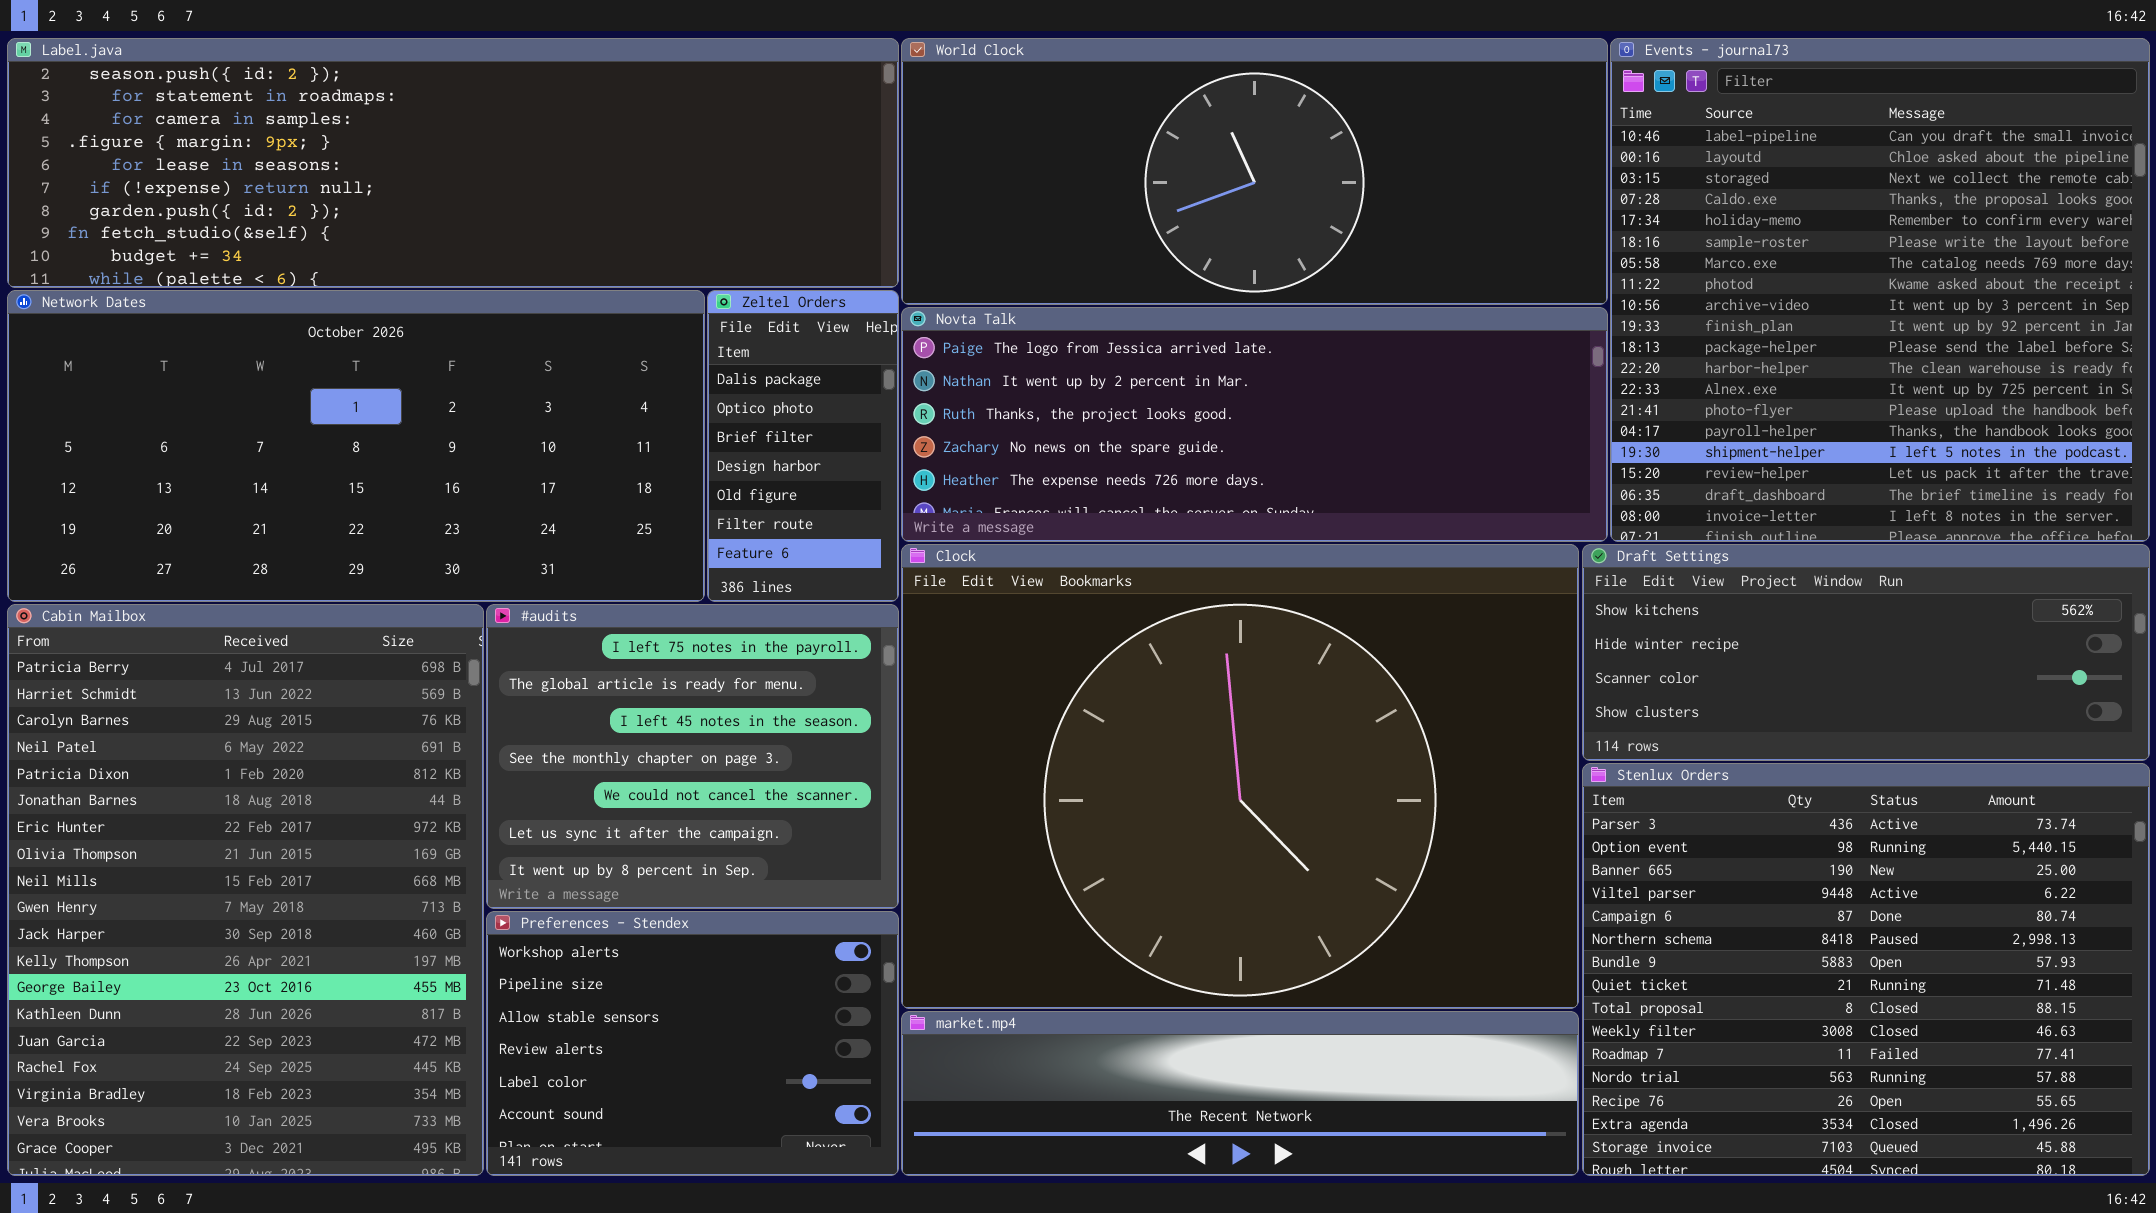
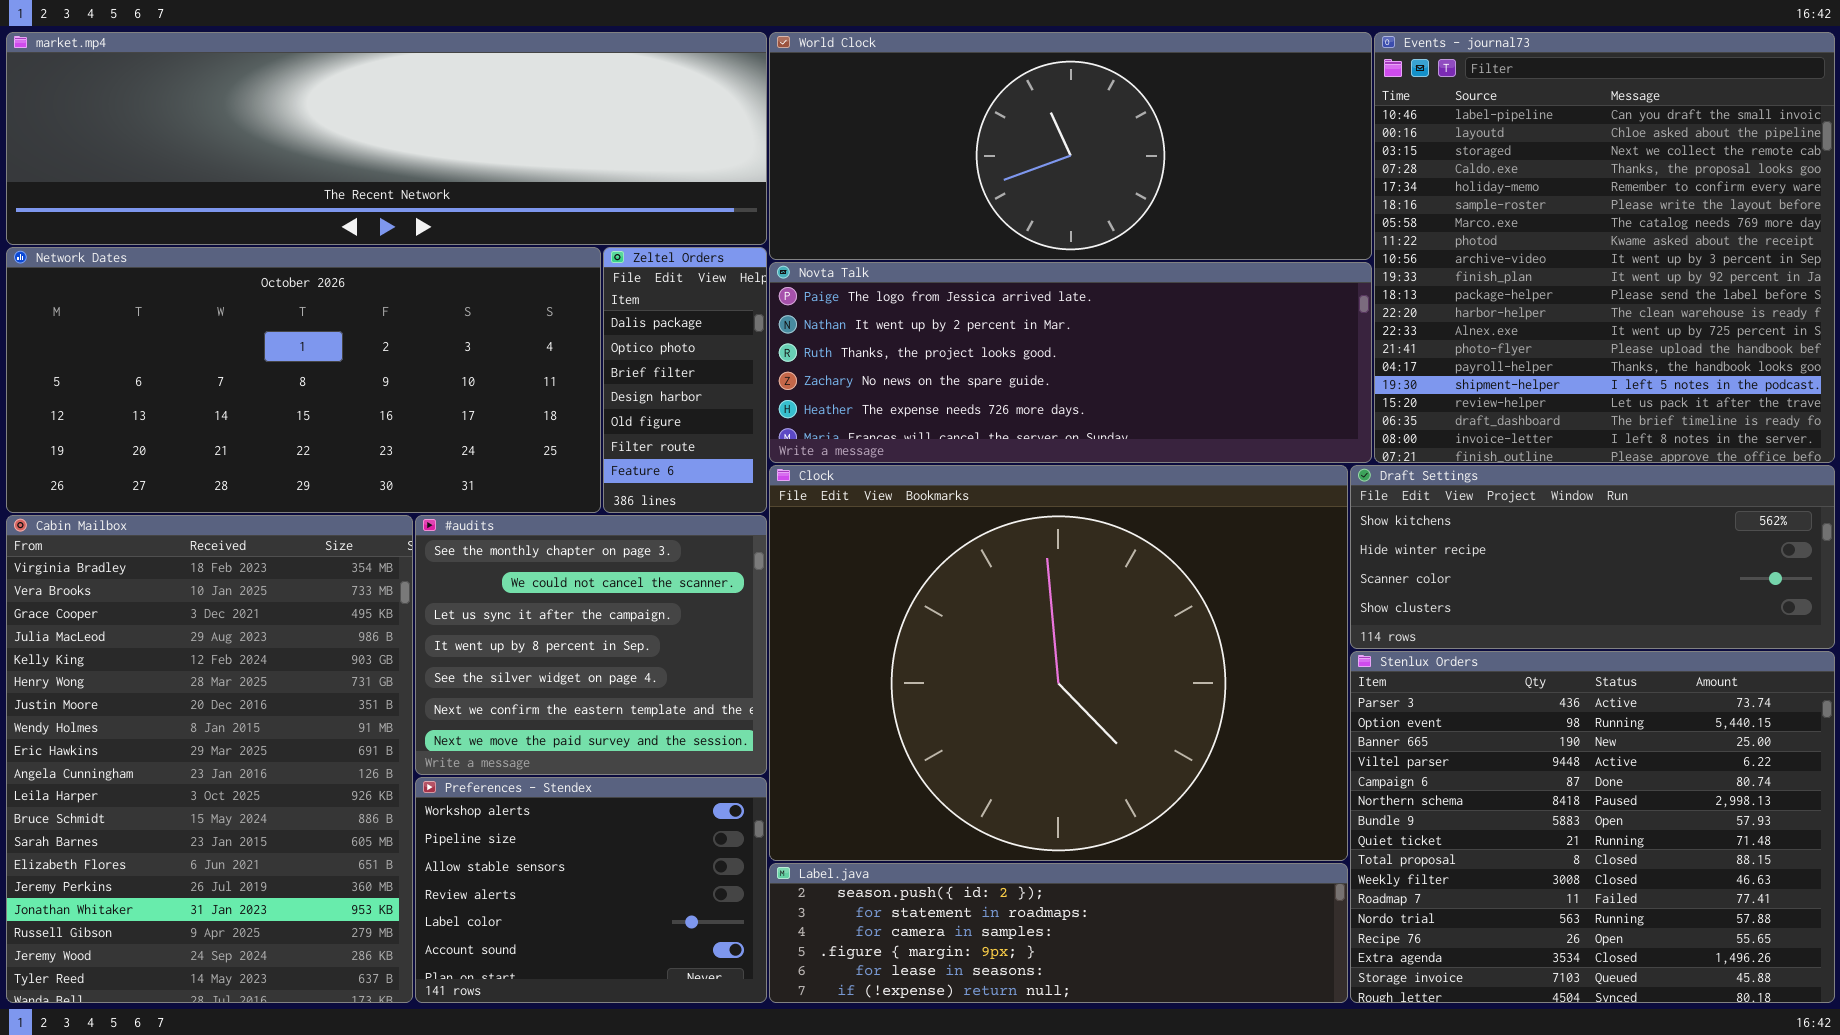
Label.java: [7,38,899,288] -> [769,863,1348,1003], moved, resized
Cabin Mailbox: [7,604,484,1176] -> [6,515,413,1003], scrolled down 16 rows
#audits: [486,604,899,909] -> [415,515,767,775], scrolled down 3 rows
market.mp4: [901,1011,1579,1176] -> [6,32,767,245], moved, resized

